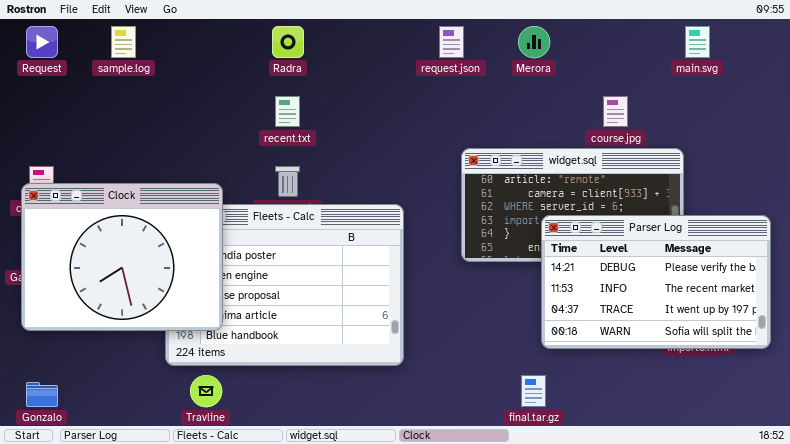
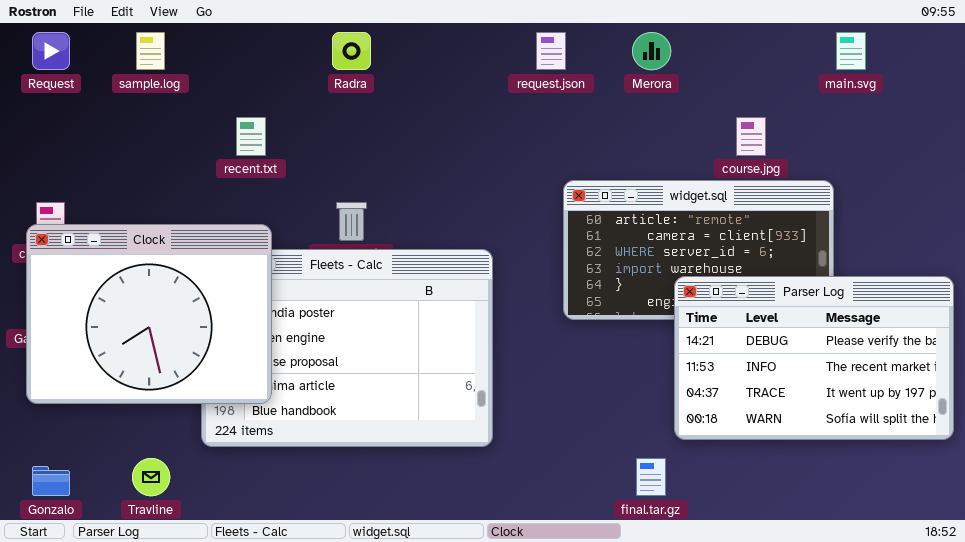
recent.txt: [275,96,300,127] -> [236,117,266,156], moved
Parser Log: [541,215,771,349] -> [674,276,954,440], moved
Travline: [190,375,222,407] -> [132,458,170,496], moved

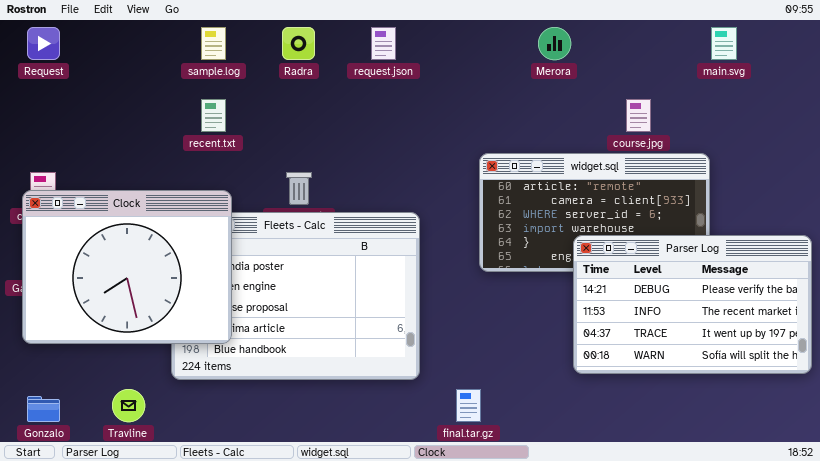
sample.log: [136,32,165,70] -> [201,27,226,60], moved
request.json: [536,32,566,70] -> [371,27,396,60], moved
final.tar.gz: [636,458,666,496] -> [456,389,481,422], moved

